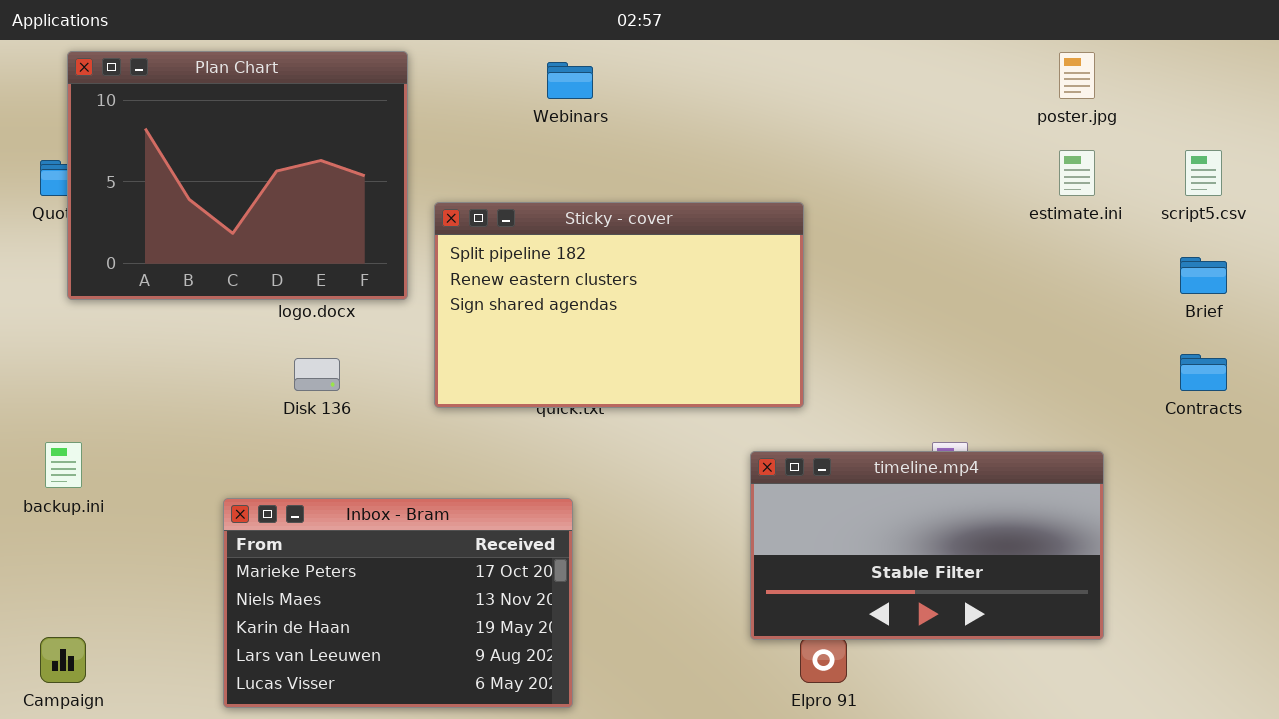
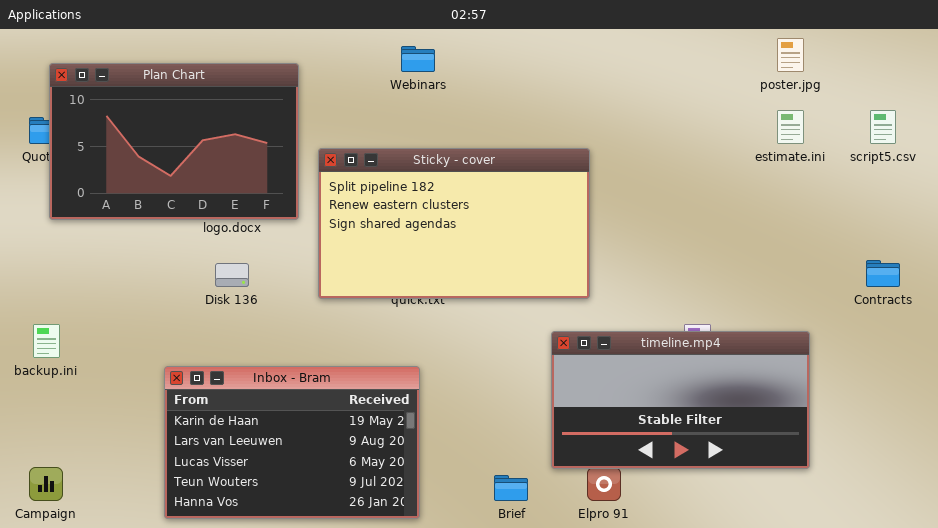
Plan Chart: [67,51,408,300] -> [49,63,299,220], resized
Brief: [1180,257,1227,294] -> [494,475,528,501], moved
Inbox - Bram: [223,498,573,708] -> [164,366,420,519], scrolled down 2 rows

